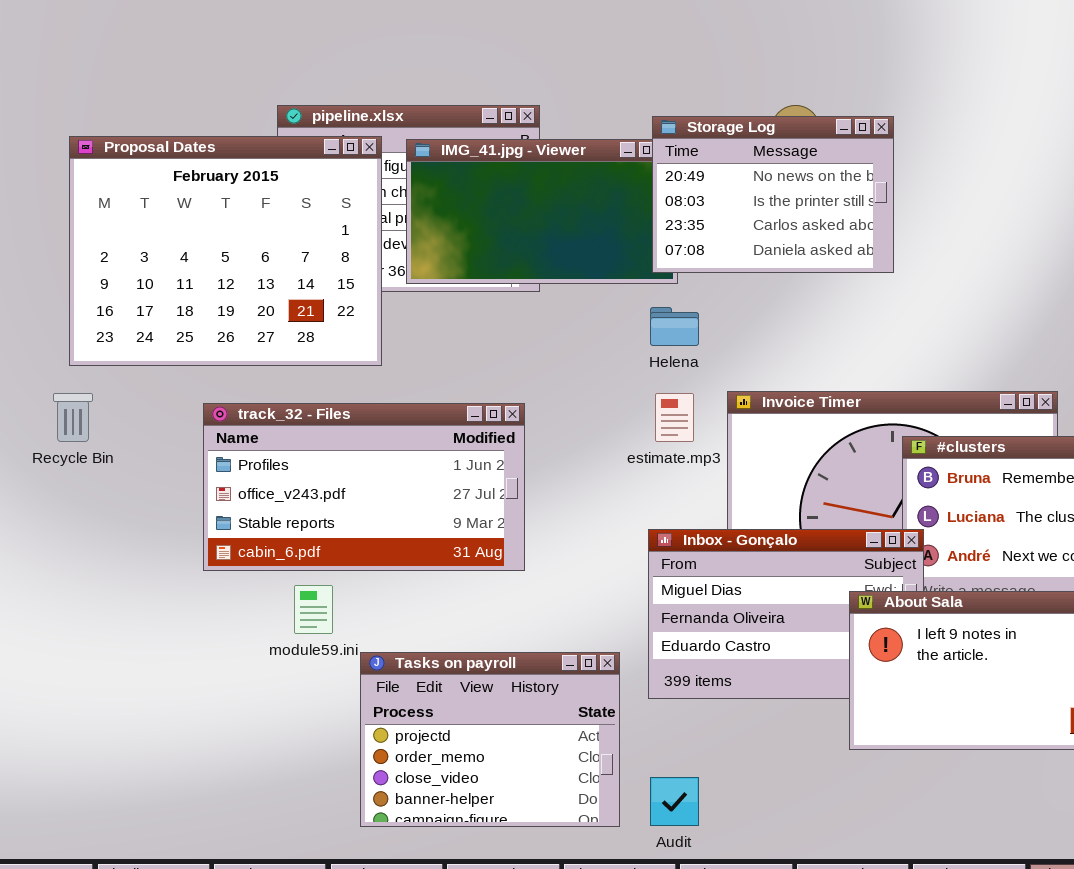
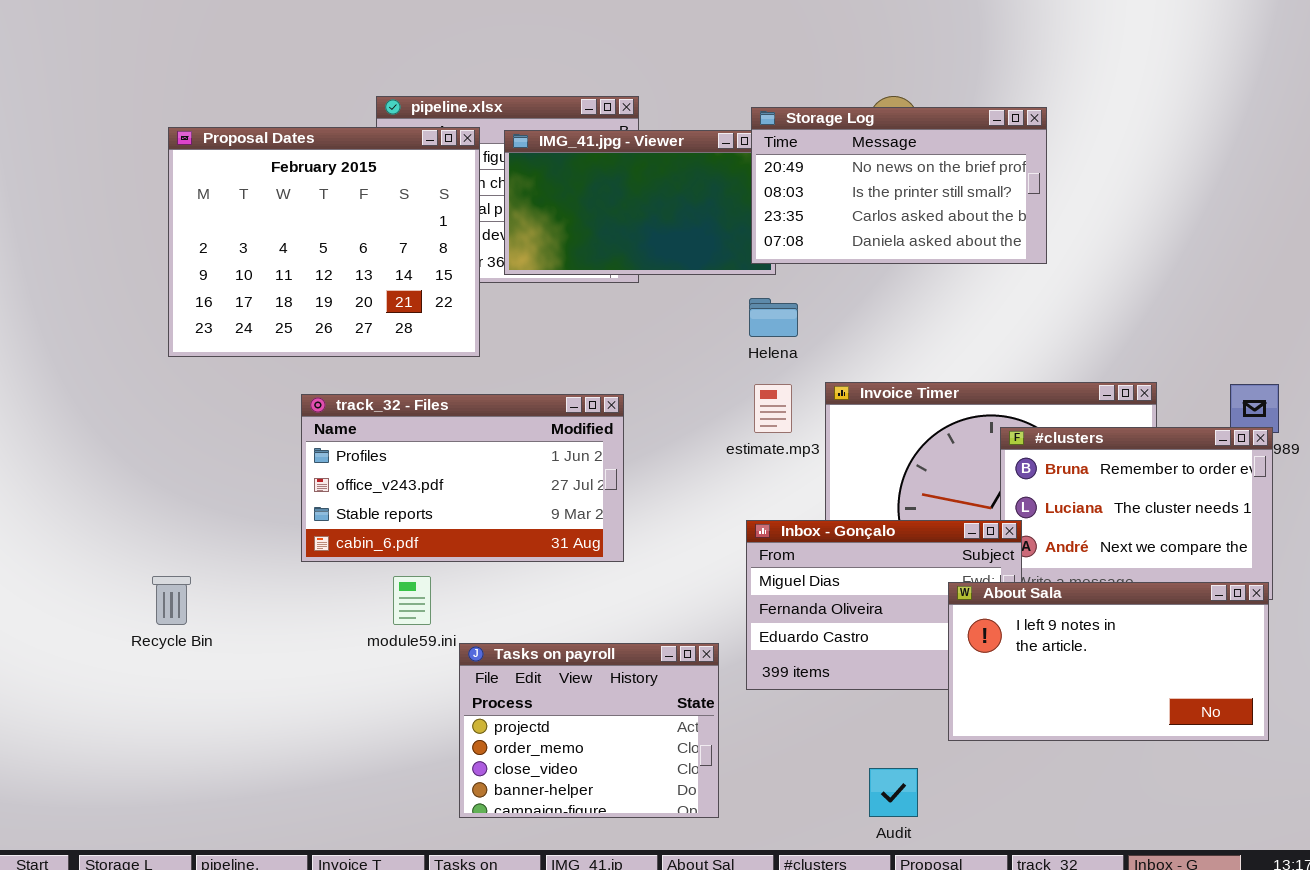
Storage Log: [652,116,894,273] -> [751,107,1047,264], resized
Recycle Bin: [53,393,93,442] -> [152,576,191,625], moved
Audit: [650,777,699,826] -> [869,768,918,817], moved

